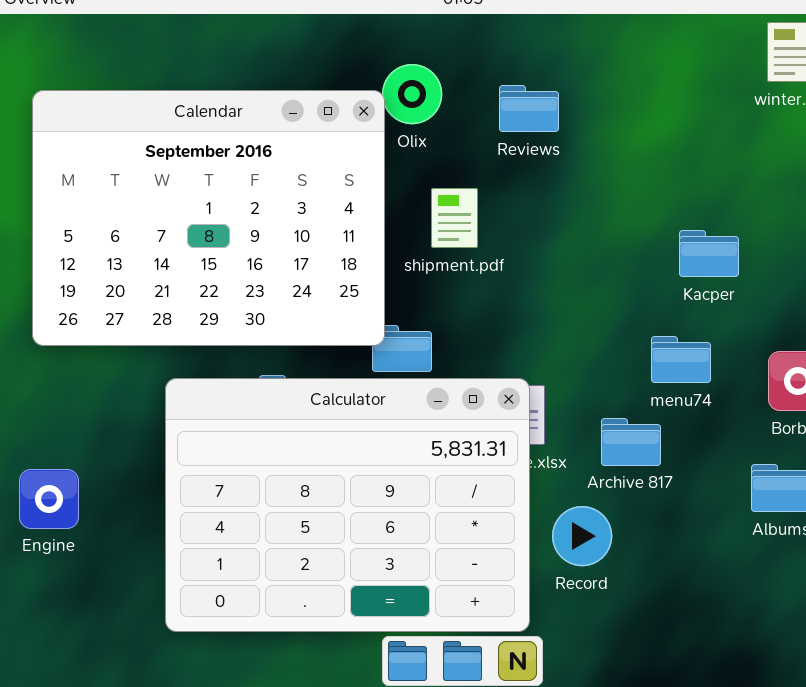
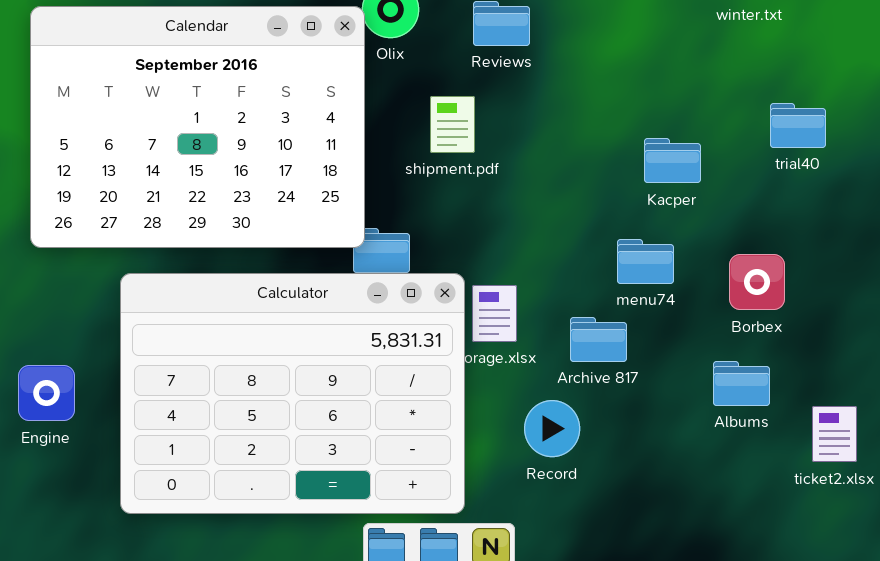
shipment.pdf: [431,188,478,248] -> [430,96,475,153], moved
Calculator: [165,378,530,632] -> [120,273,465,514], moved

